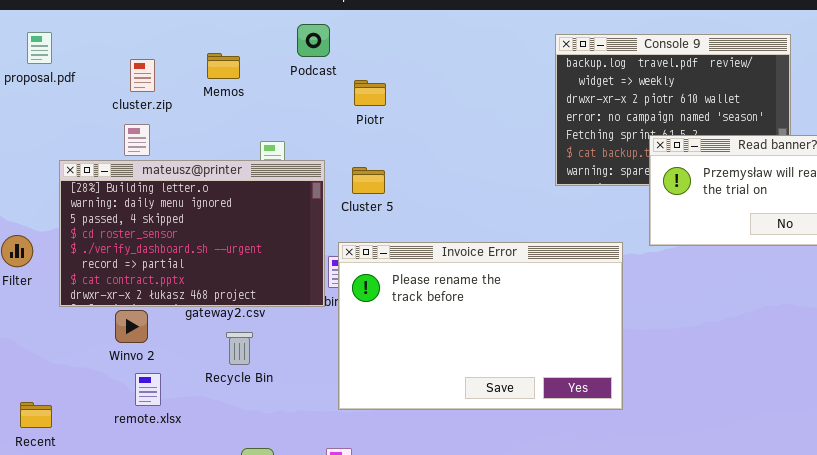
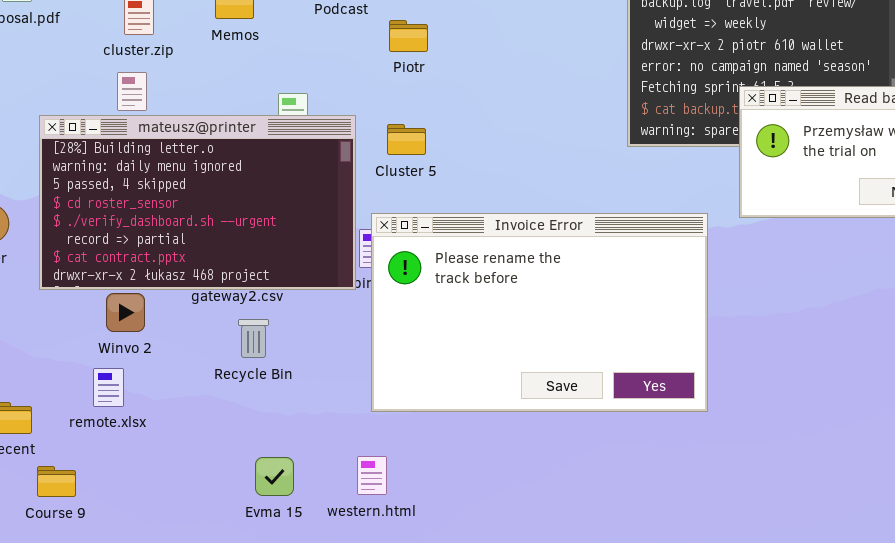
remote.xlsx: [135,373,161,406] -> [93,368,124,407], moved

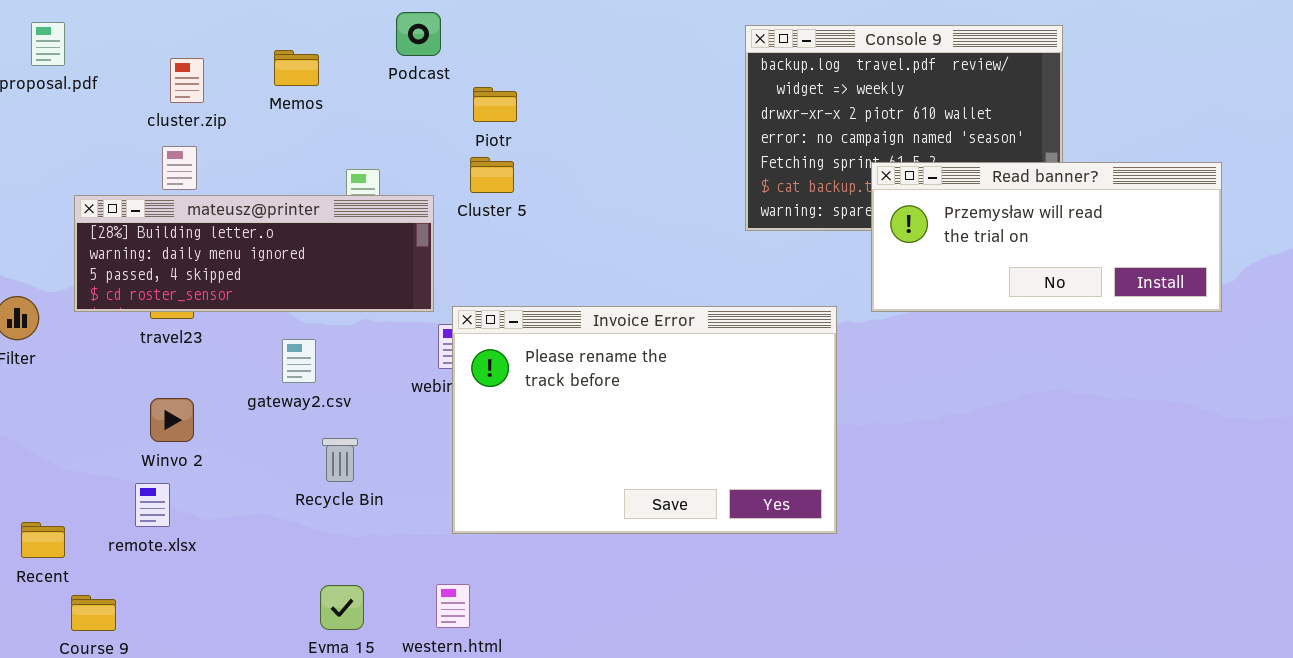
mateusz@printer: [39,115,356,290] -> [74,195,434,312], resized
Cluster 5: [387,124,426,155] -> [470,157,514,193], moved
Recycle Bin: [238,319,269,358] -> [322,438,358,482], moved

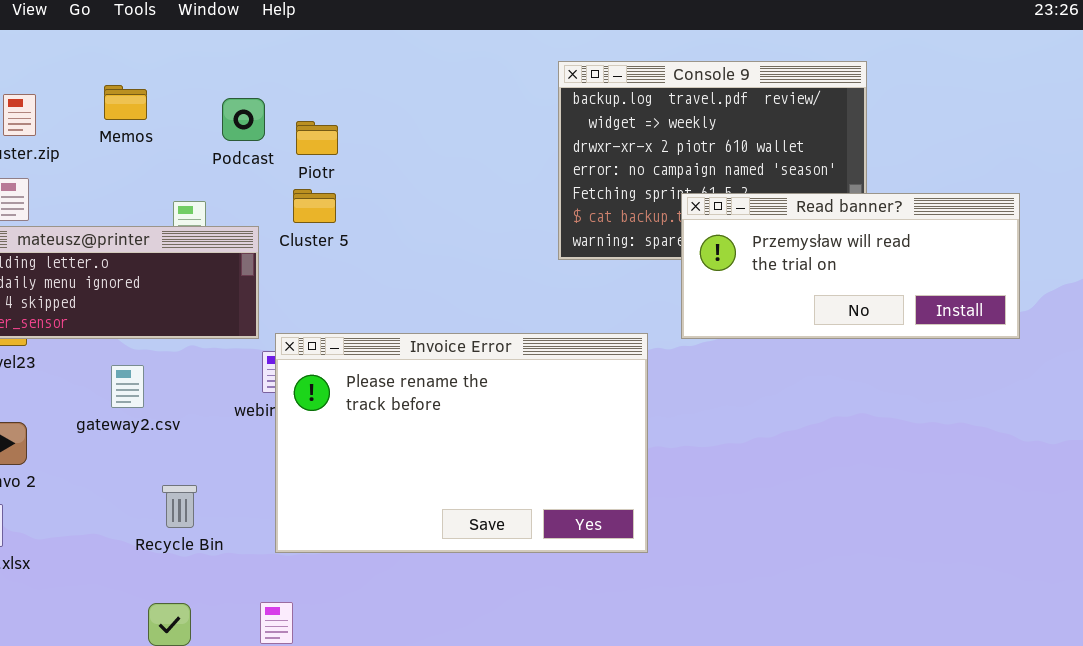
Podcast: [396,12,441,56] -> [222,98,265,141], moved
Recycle Bin: [322,438,358,482] -> [162,485,197,528], moved

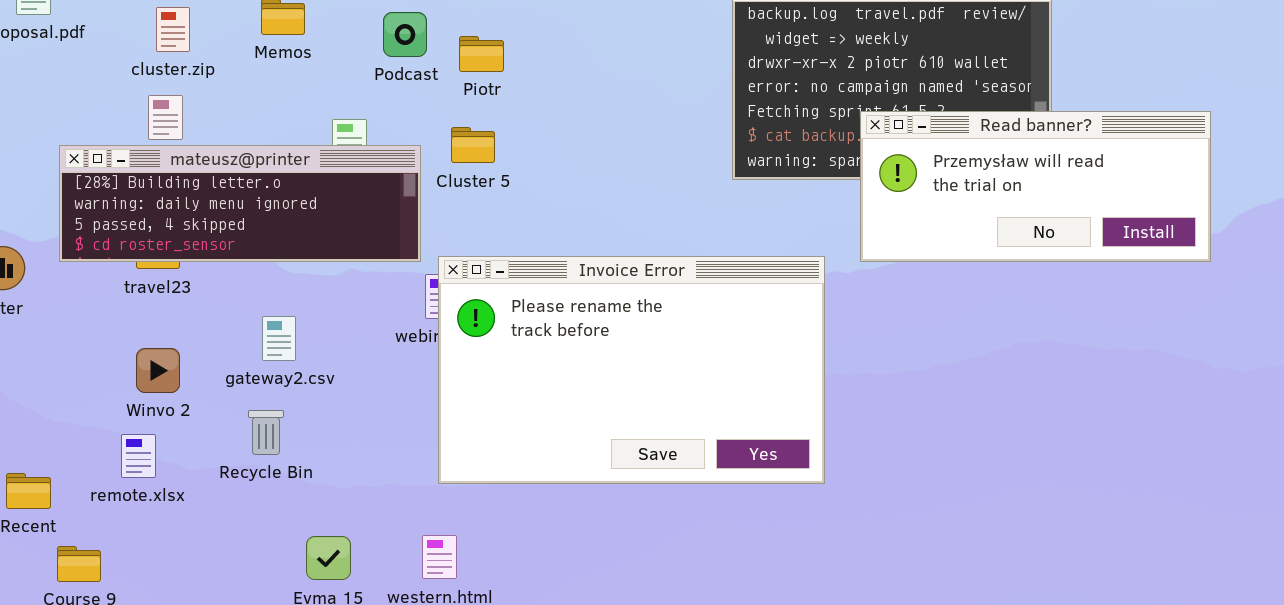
Cluster 5: [293,189,336,223] -> [451,127,495,163], moved
gateway2.csv: [111,365,144,408] -> [262,316,296,361], moved
Recycle Bin: [162,485,197,528] -> [248,410,284,455], moved

